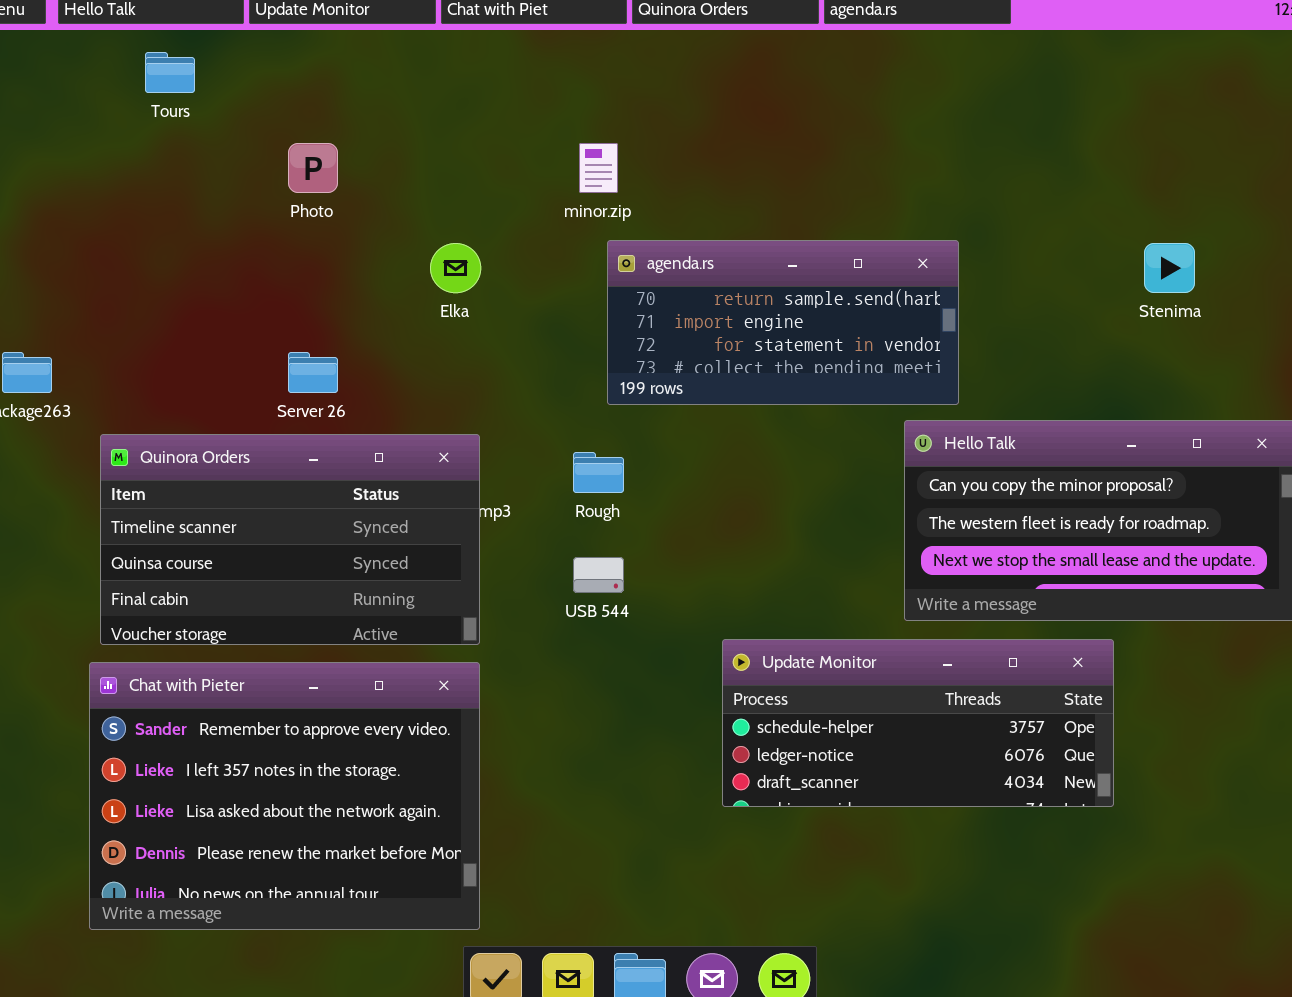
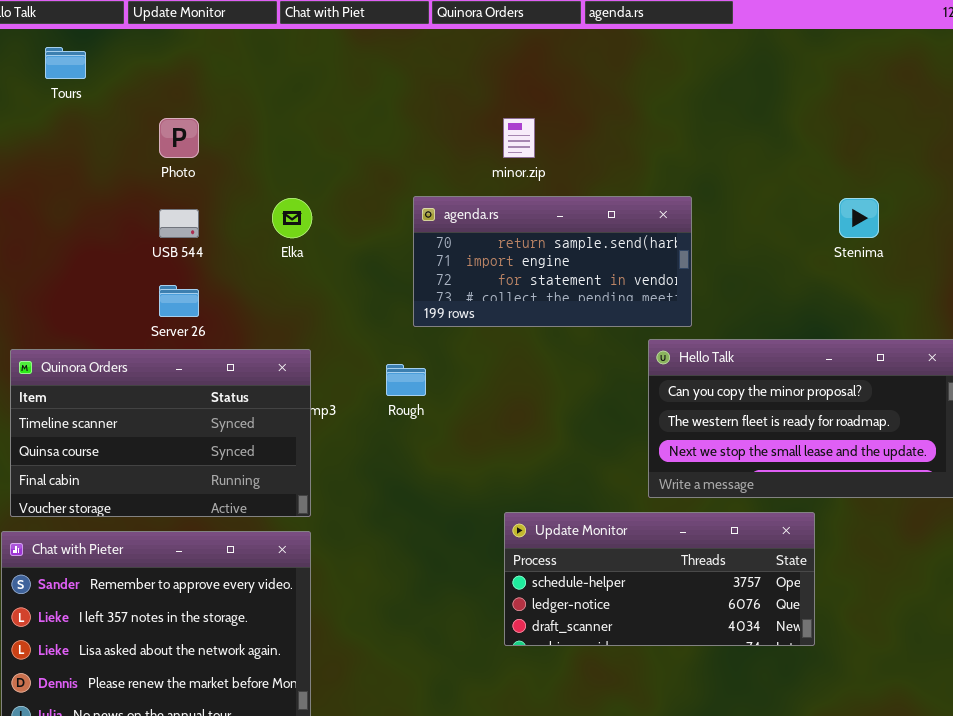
minor.zip: [579,143,618,193] -> [503,118,535,158], moved
USB 544: [573,557,624,593] -> [159,209,199,238], moved

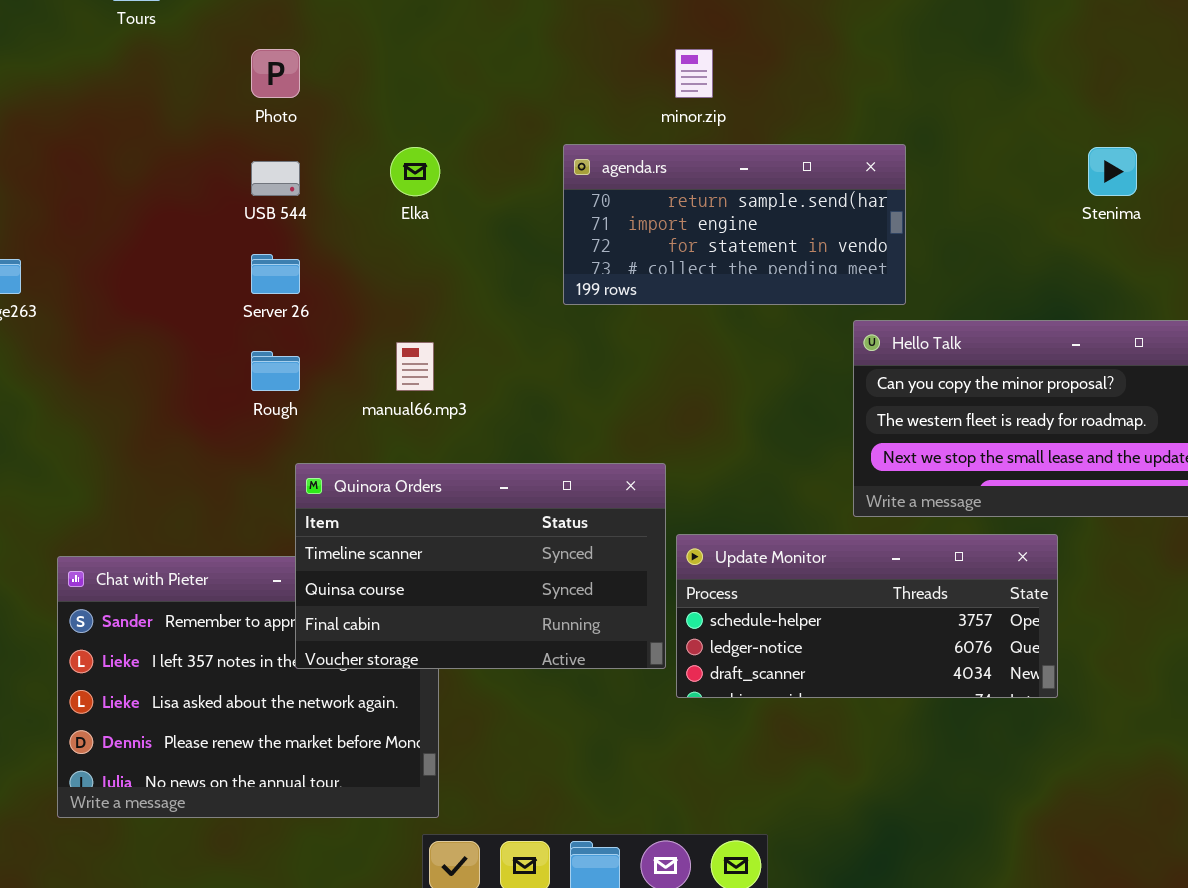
Quinora Orders: [10,349,311,517] -> [295,463,666,669], moved
Rough: [386,364,426,396] -> [251,351,300,391], moved

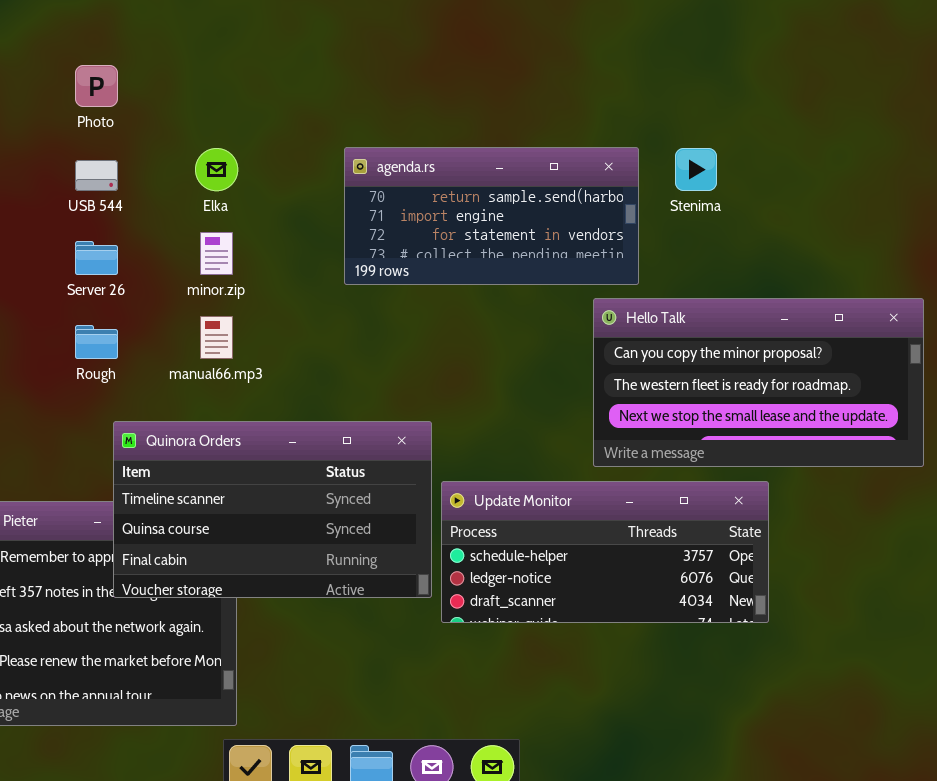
minor.zip: [675,49,713,98] -> [200,232,233,275], moved
Stenima: [1088,147,1137,196] -> [675,148,717,191], moved

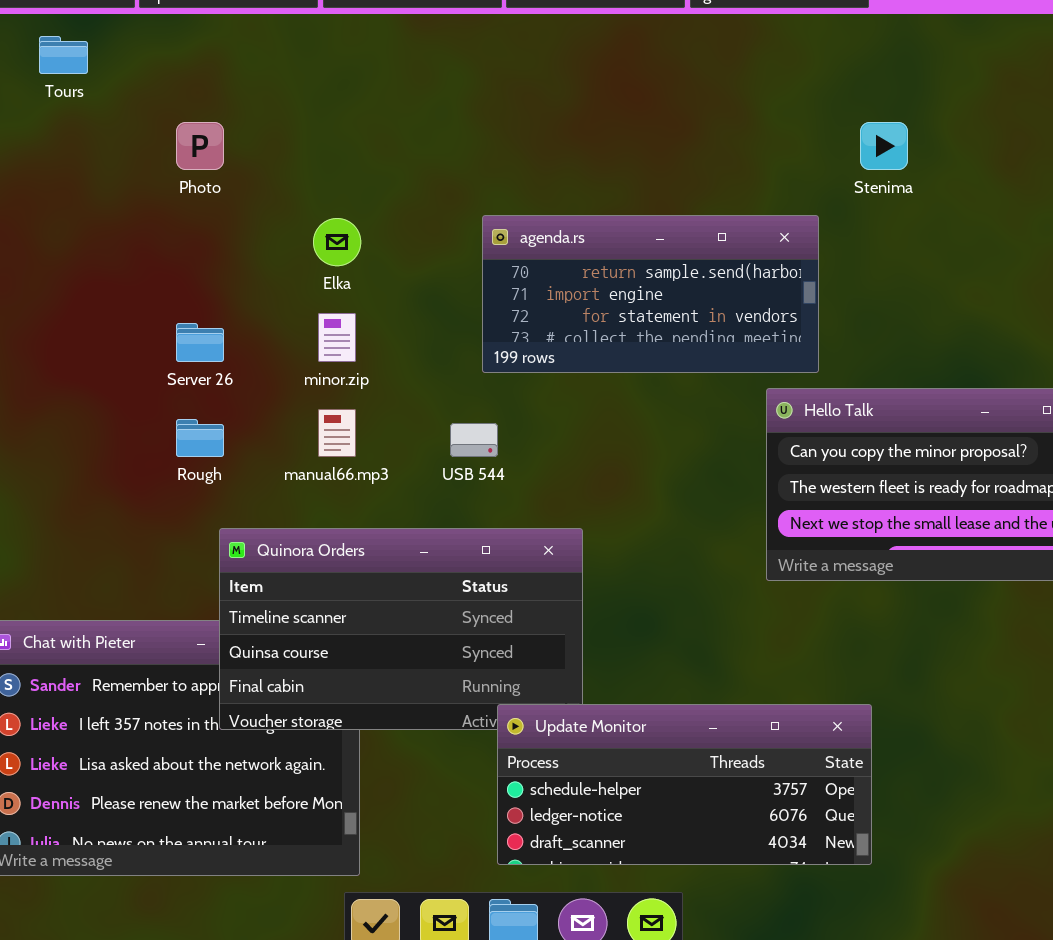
Stenima: [675,148,717,191] -> [860,122,908,170], moved
USB 544: [75,160,118,191] -> [450,423,498,457], moved
Update Monitor: [441,481,769,623] -> [497,704,872,865], moved

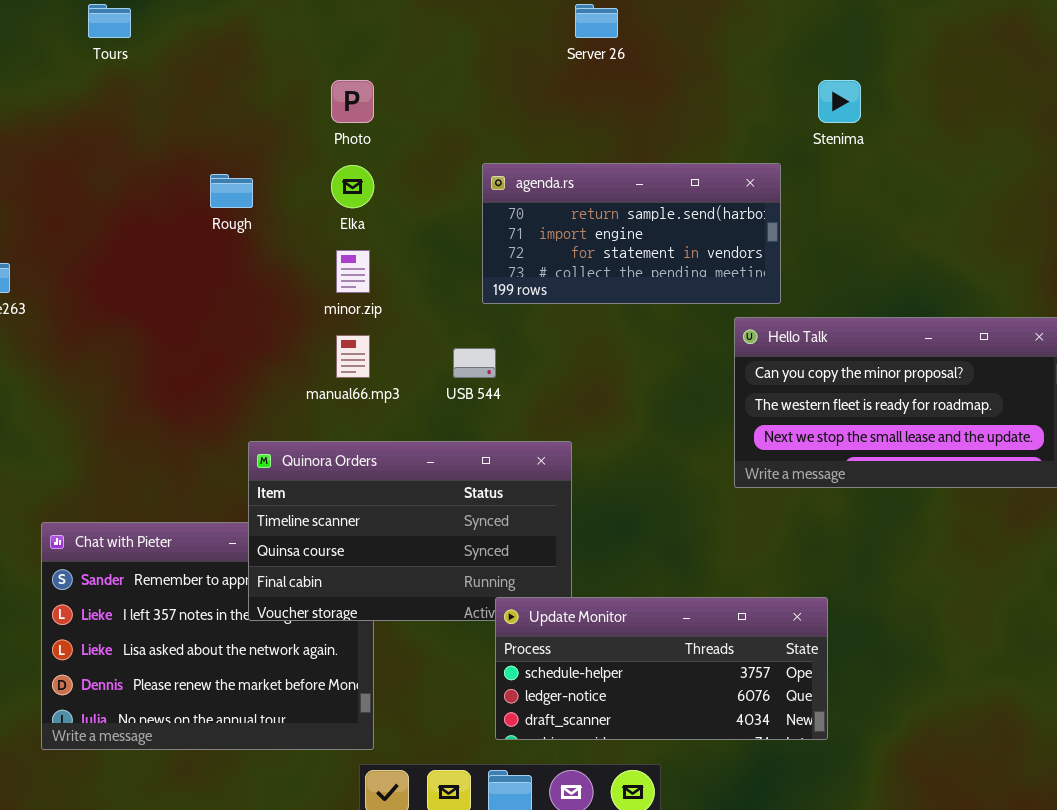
Photo: [176,122,224,170] -> [331,80,374,123], moved
Server 26: [176,323,224,362] -> [575,4,618,38], moved
Rough: [176,419,224,457] -> [210,174,253,208], moved

